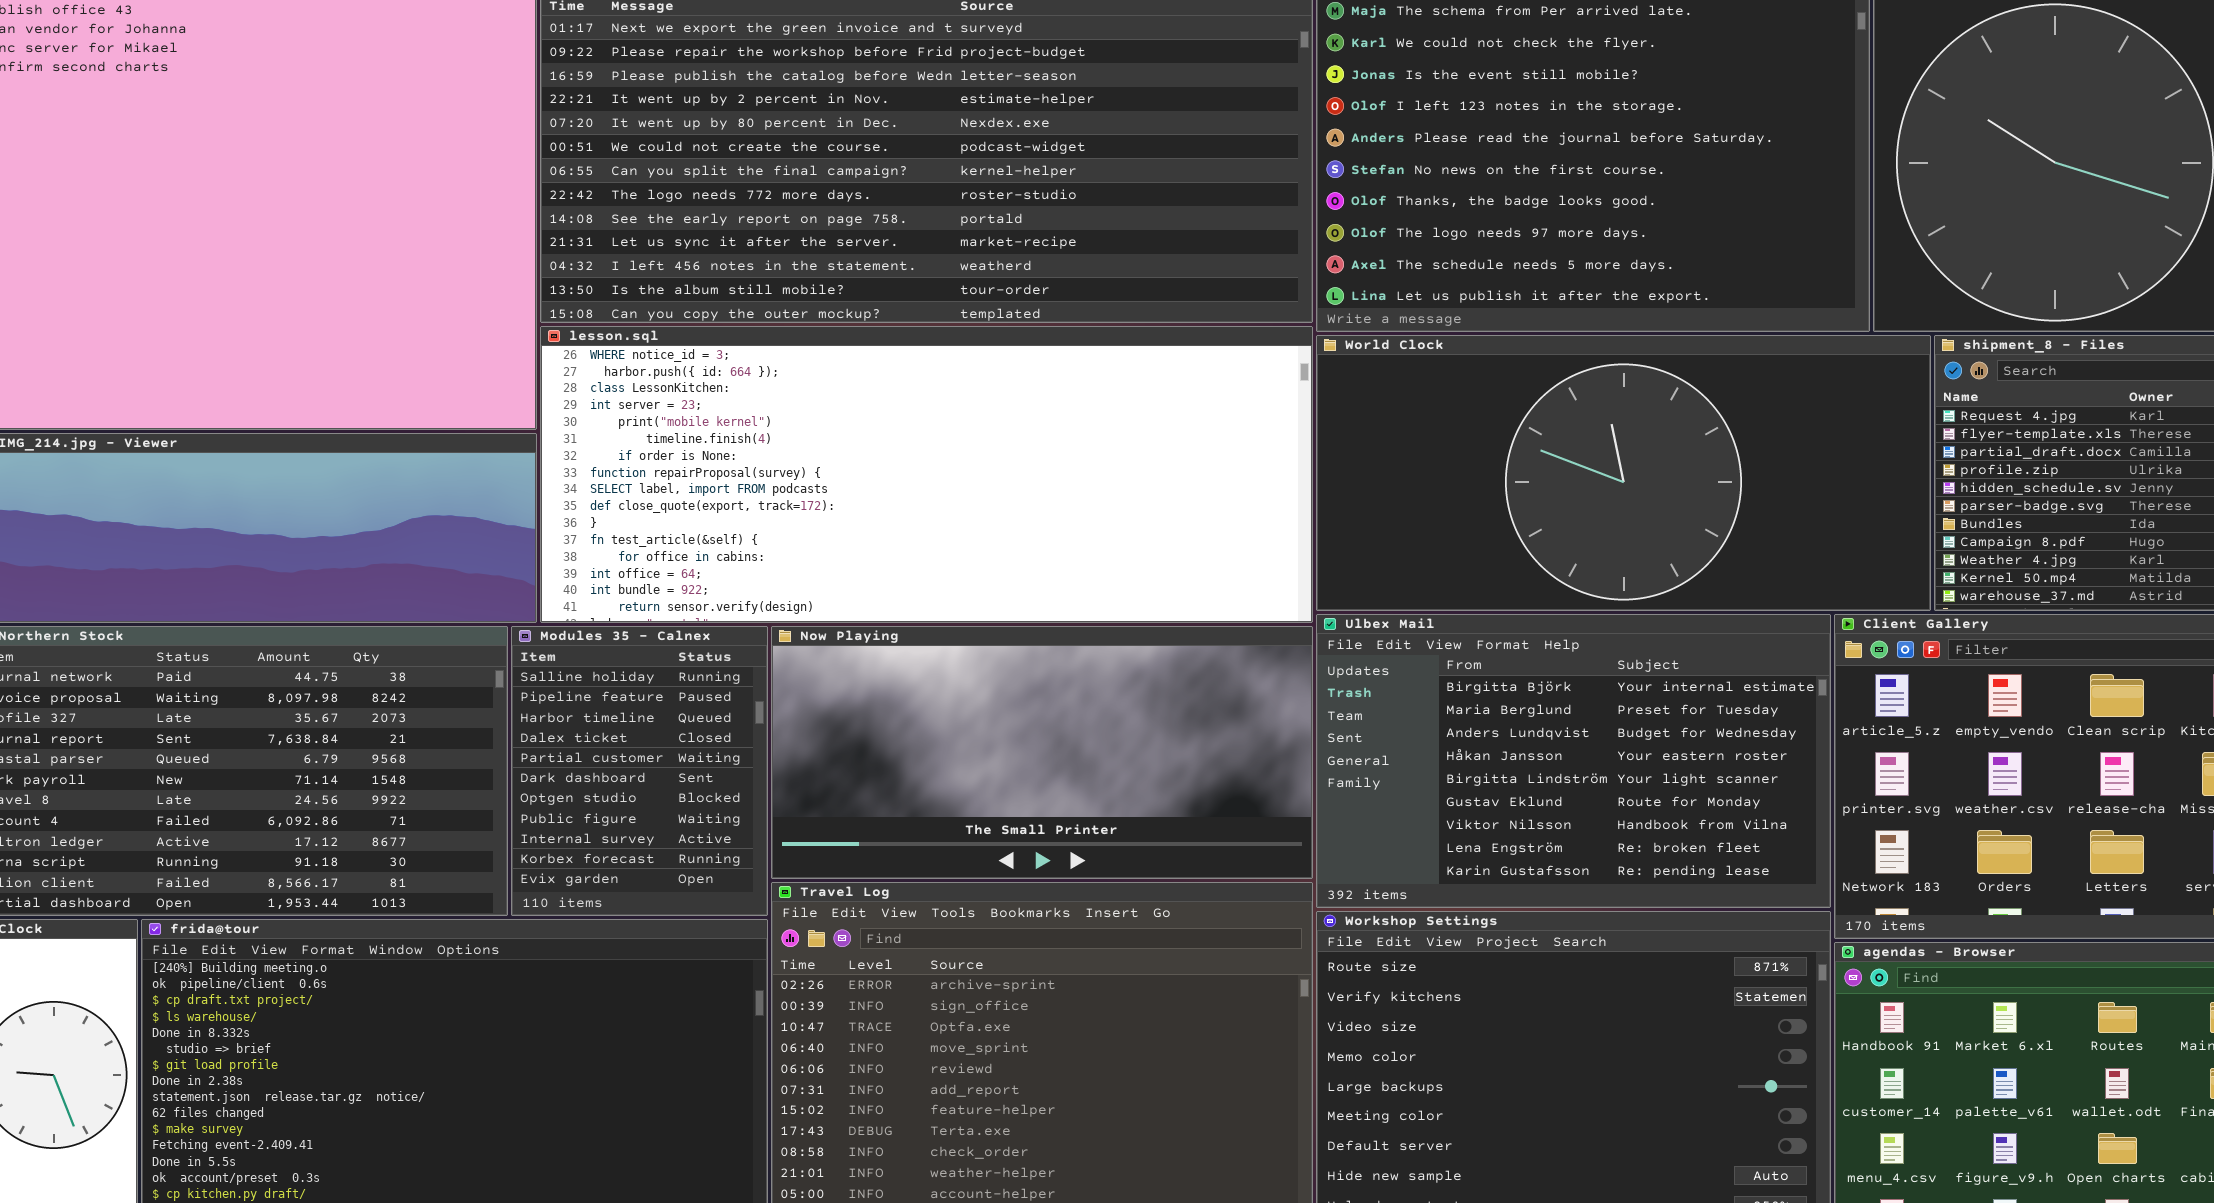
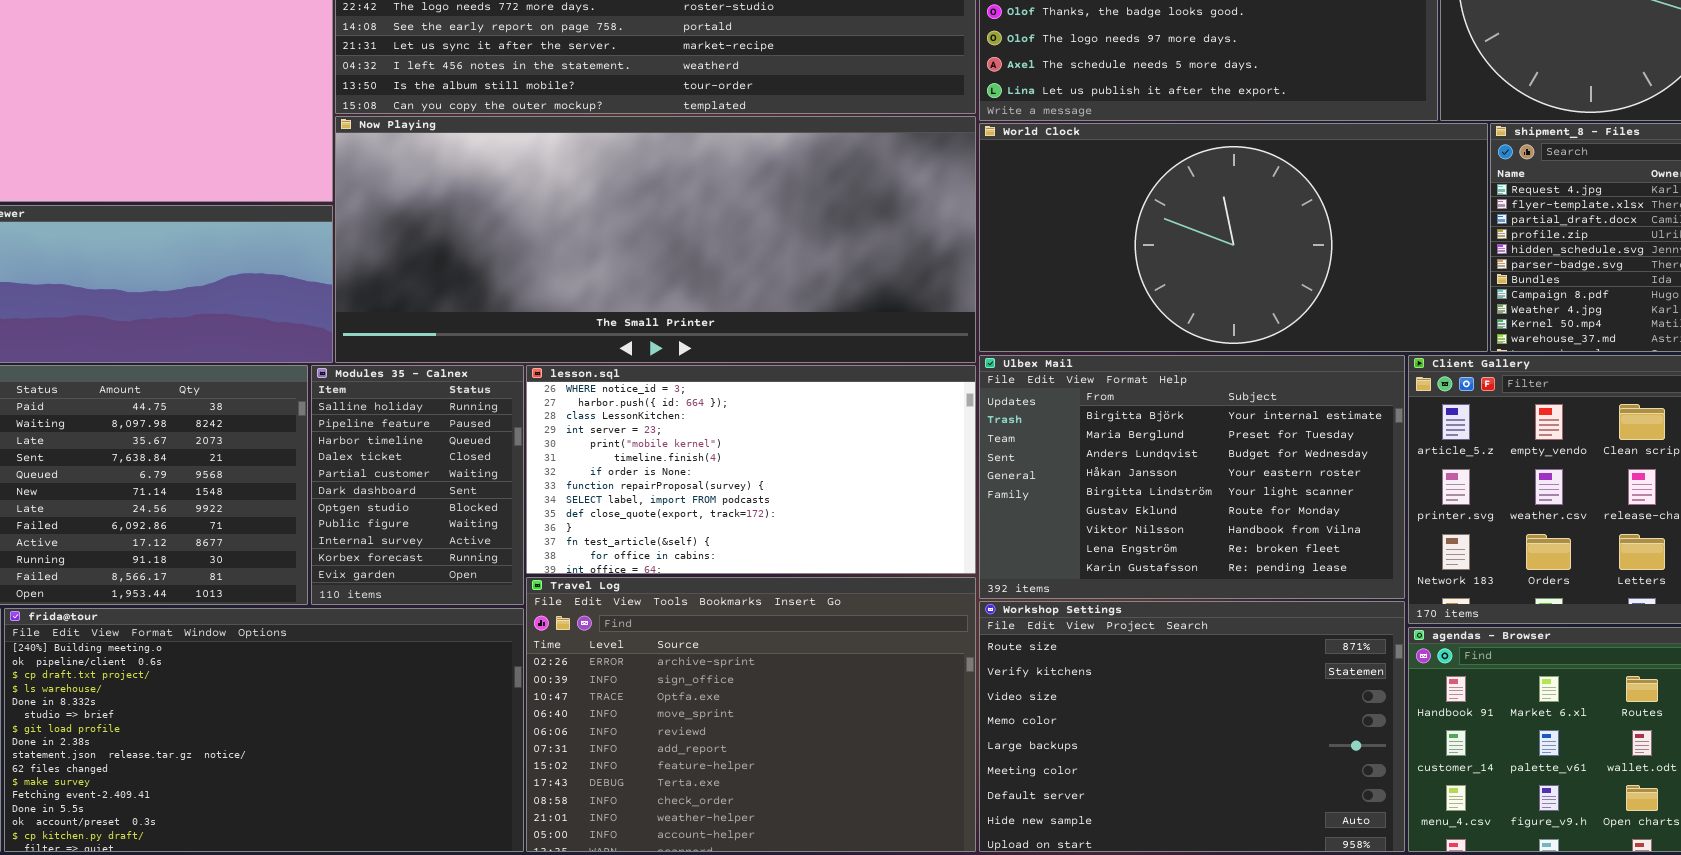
lesson.sql: [540,326,1313,623] -> [526,365,976,574], moved, resized
Now Playing: [771,626,1313,879] -> [335,116,976,363], moved, resized

